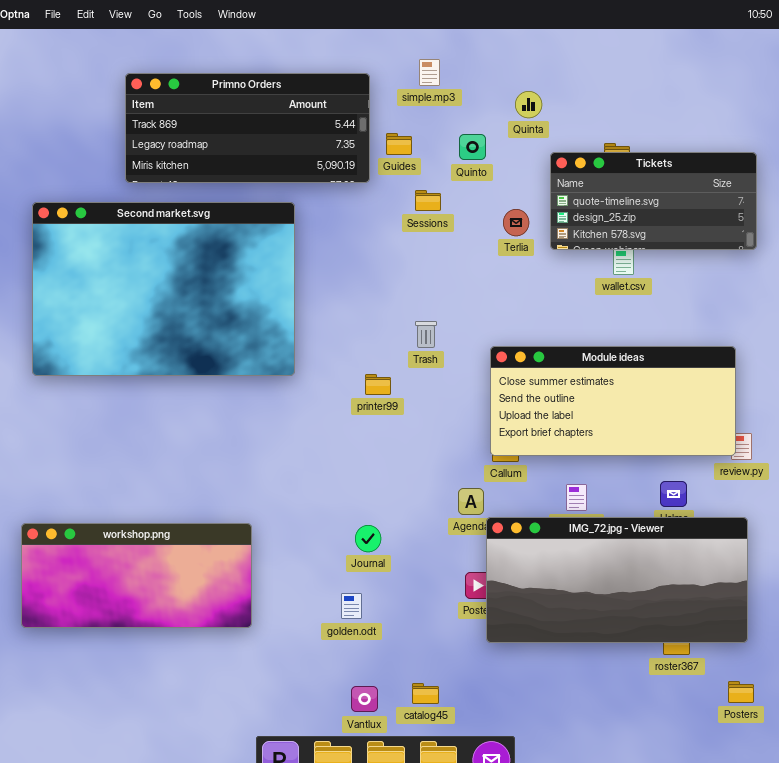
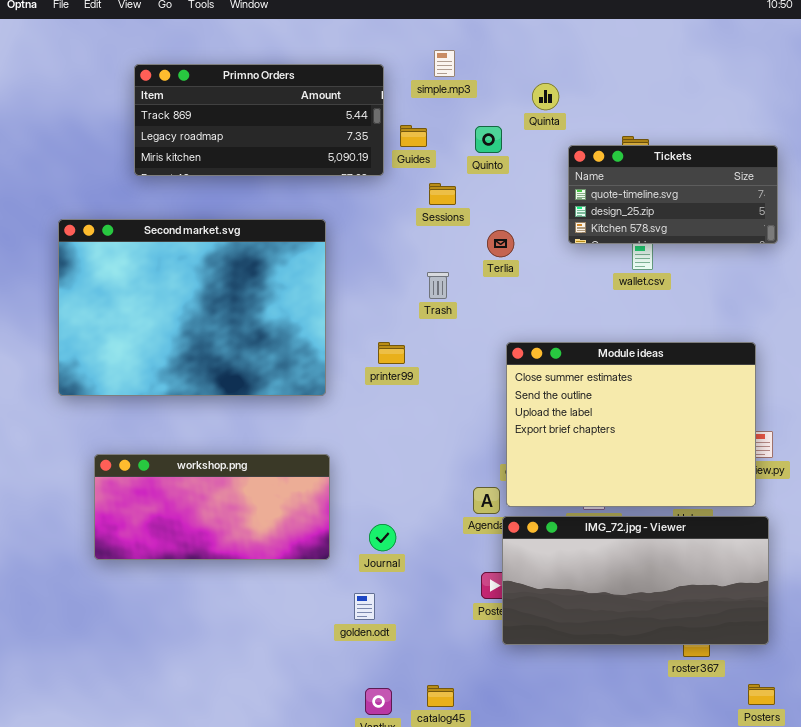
Second market.svg: [32,202,295,376] -> [58,219,326,396], moved
Terlia: [503,209,529,236] -> [487,230,514,257], moved
Trash: [415,321,437,348] -> [427,272,449,299], moved
Module ideas: [490,346,736,456] -> [506,342,756,507], resized
printer99: [365,374,391,395] -> [378,342,405,364], moved
workshop.png: [21,523,252,628] -> [94,454,330,560], moved

